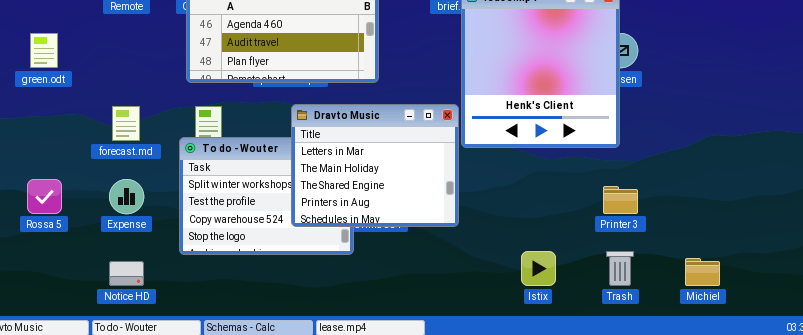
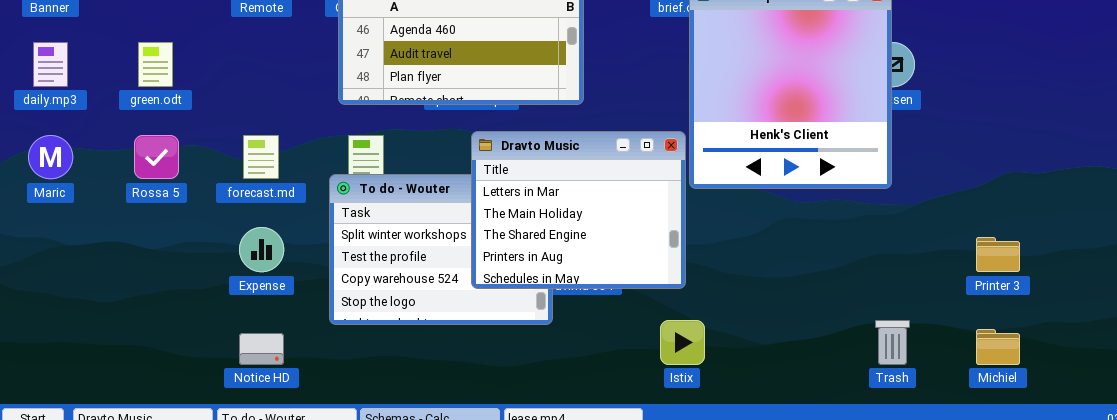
Rossa 5: [27,179,62,214] -> [134,135,179,179], moved
Printer 3: [603,186,638,214] -> [976,237,1020,272], moved
Istix: [521,251,556,286] -> [660,320,705,365], moved

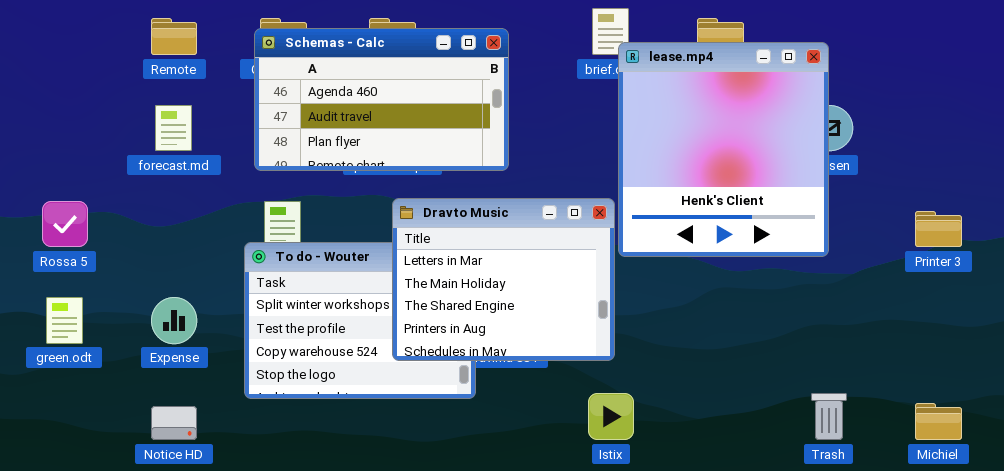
green.odt: [138,42,173,87] -> [46,297,83,344], moved
forecast.md: [243,135,279,179] -> [155,105,192,151], moved
Printer 3: [976,237,1020,272] -> [915,211,962,247], moved

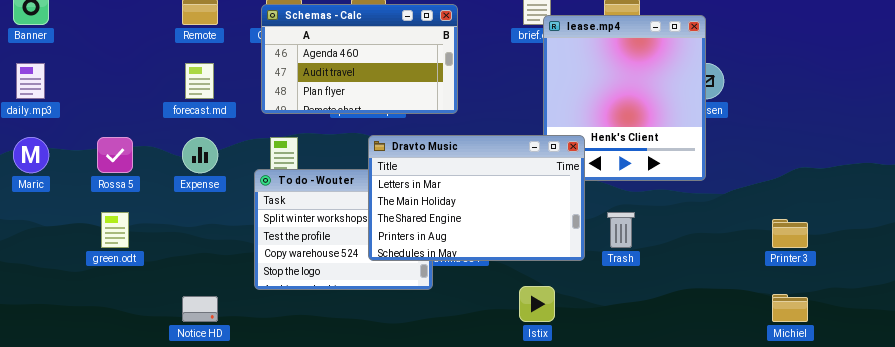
Dravto Music: [392,198,615,361] -> [368,135,585,261], resized
Printer 3: [915,211,962,247] -> [772,219,808,248], moved
Expense: [151,297,197,344] -> [182,137,218,173], moved
Trash: [811,393,847,440] -> [607,212,635,248], moved

